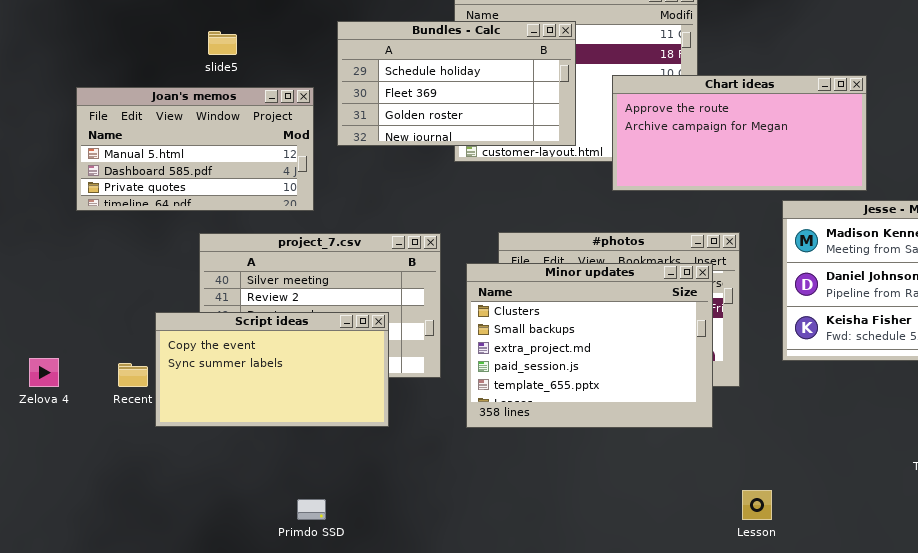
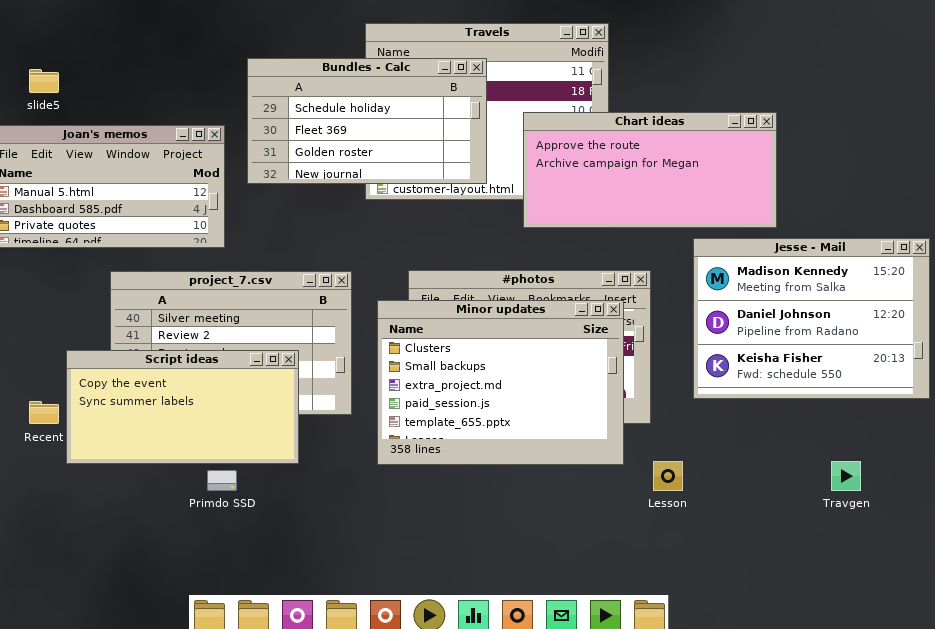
slide5: [208,31,237,55] -> [29,69,59,93], moved
Lesson: [742,490,772,520] -> [653,461,683,491], moved
Primdo SSD: [297,499,326,520] -> [207,470,237,491], moved

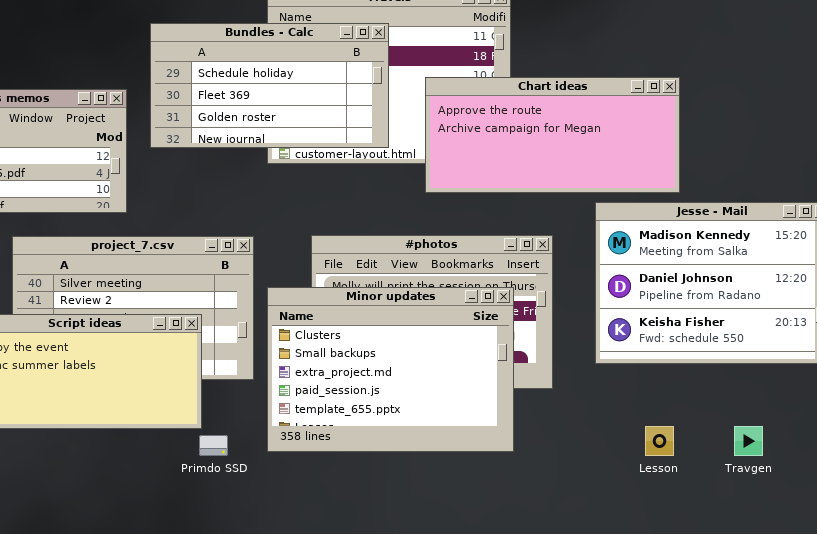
Minor updates: [377,300,624,465] -> [267,287,514,452], moved
Lesson: [653,461,683,491] -> [645,426,674,456], moved
Primdo SSD: [207,470,237,491] -> [199,435,228,456], moved

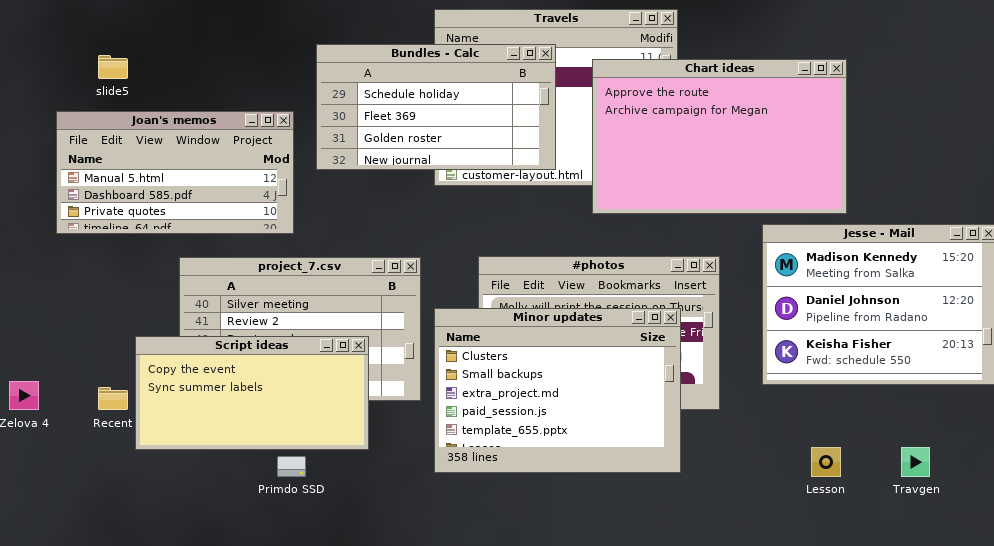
Chart ideas: [425,77,680,193] -> [592,59,847,214], resized
Primdo SSD: [199,435,228,456] -> [277,456,306,477], moved

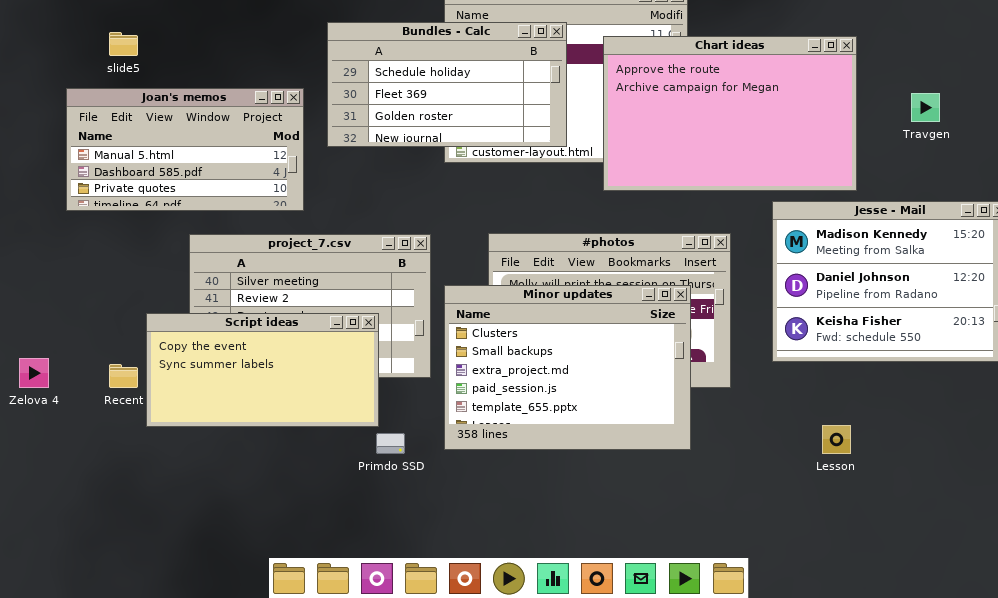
Travgen: [901,447,930,477] -> [911,93,940,122], moved
Primdo SSD: [277,456,306,477] -> [376,433,405,454], moved

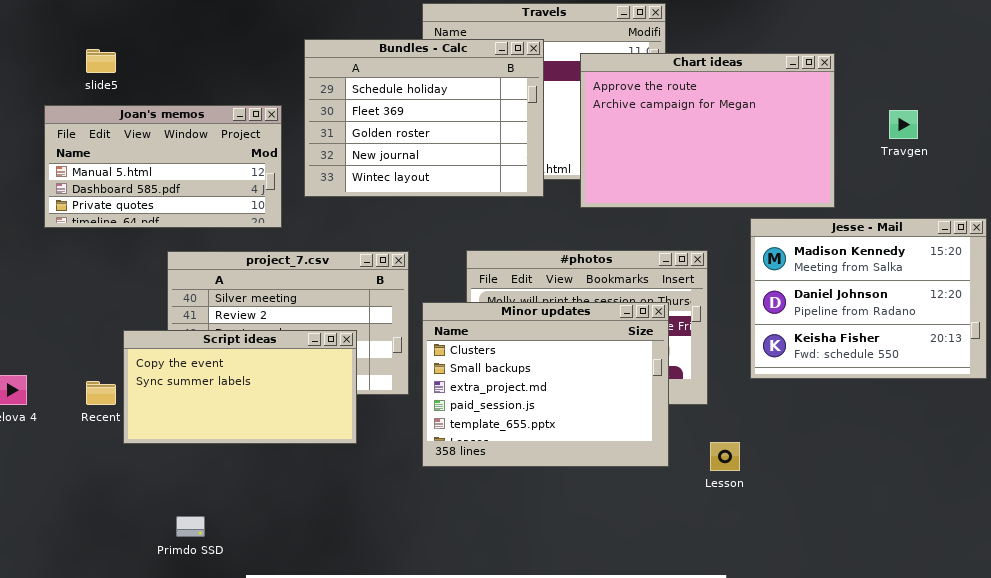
Bundles - Calc: [327,22,567,147] -> [304,39,544,197], resized
Lesson: [822,425,851,454] -> [710,442,740,471], moved
Primdo SSD: [376,433,405,454] -> [176,516,205,537], moved

